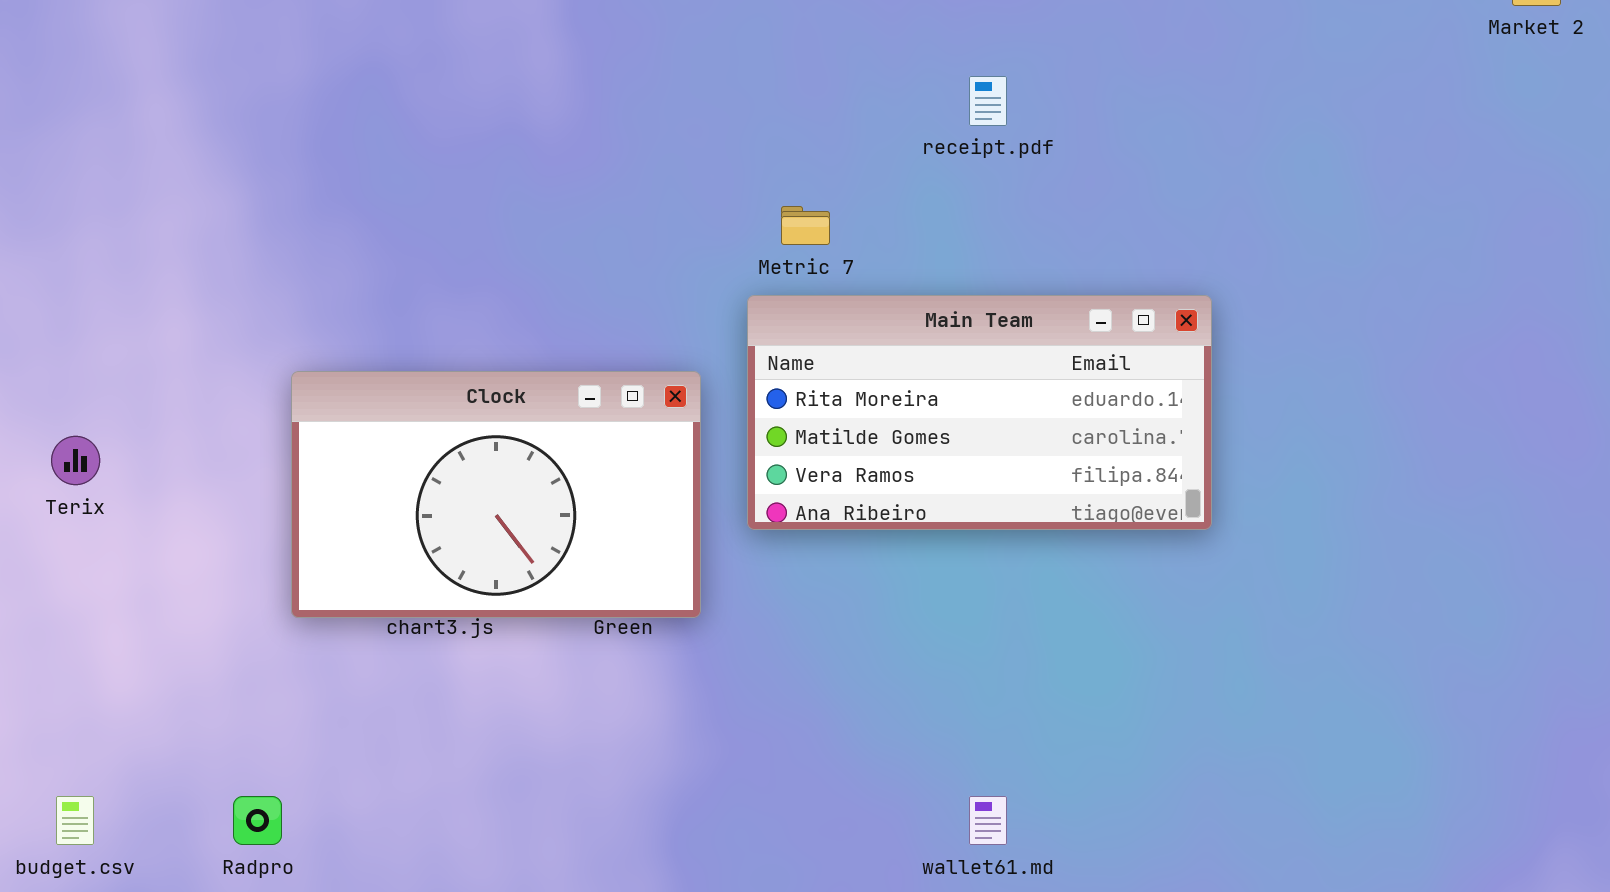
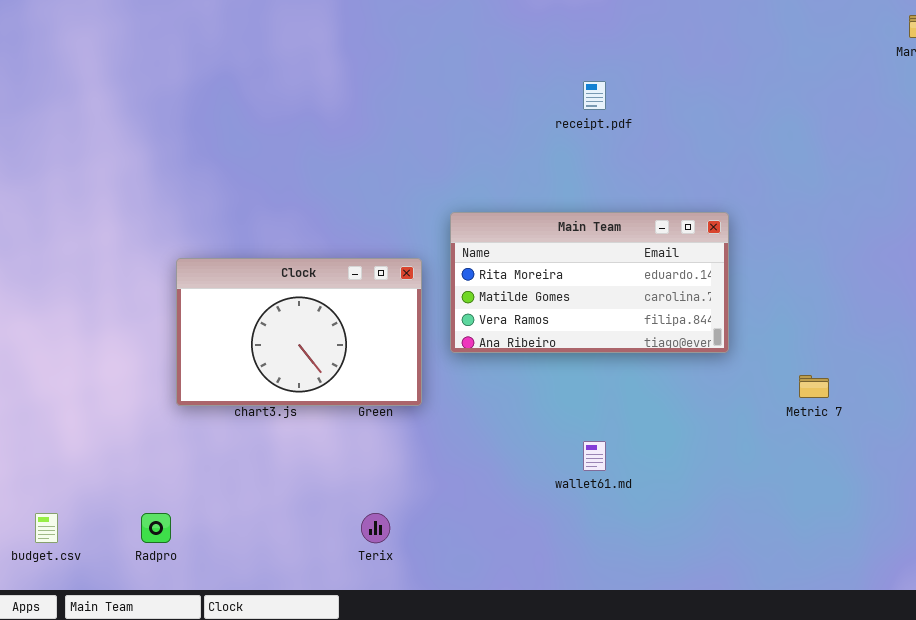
Metric 7: [781,206,830,245] -> [799,375,829,398], moved
Terix: [51,436,100,485] -> [361,513,390,543], moved
wallet61.md: [969,796,1007,845] -> [583,441,606,471], moved

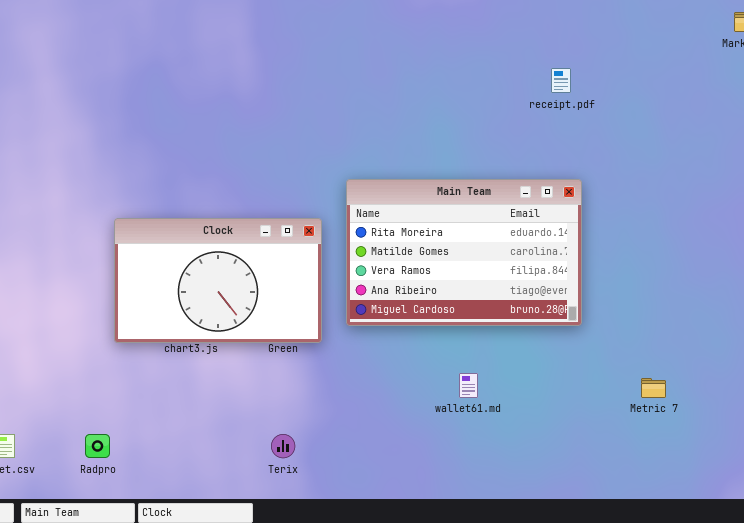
receipt.pdf: [583,81,606,110] -> [551,68,571,93], moved
Main Team: [450,212,729,353] -> [346,179,582,326], resized
Metric 7: [799,375,829,398] -> [641,378,666,398], moved

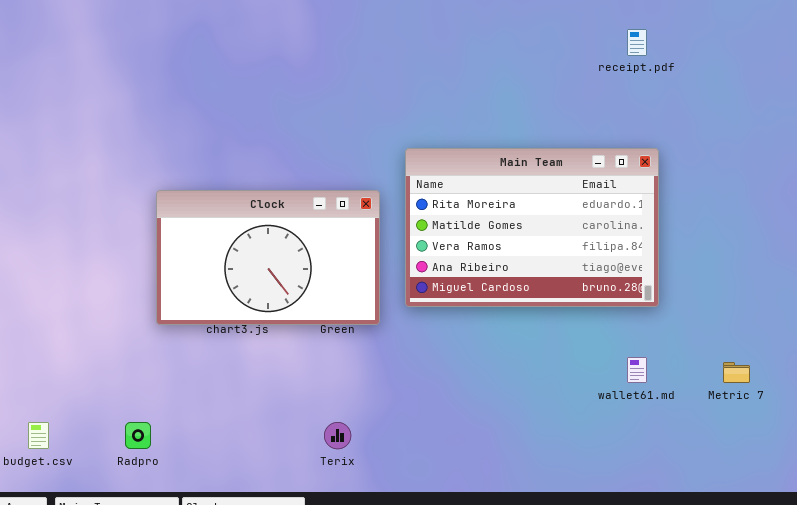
wallet61.md: [459,373,478,398] -> [627,357,647,383], moved

